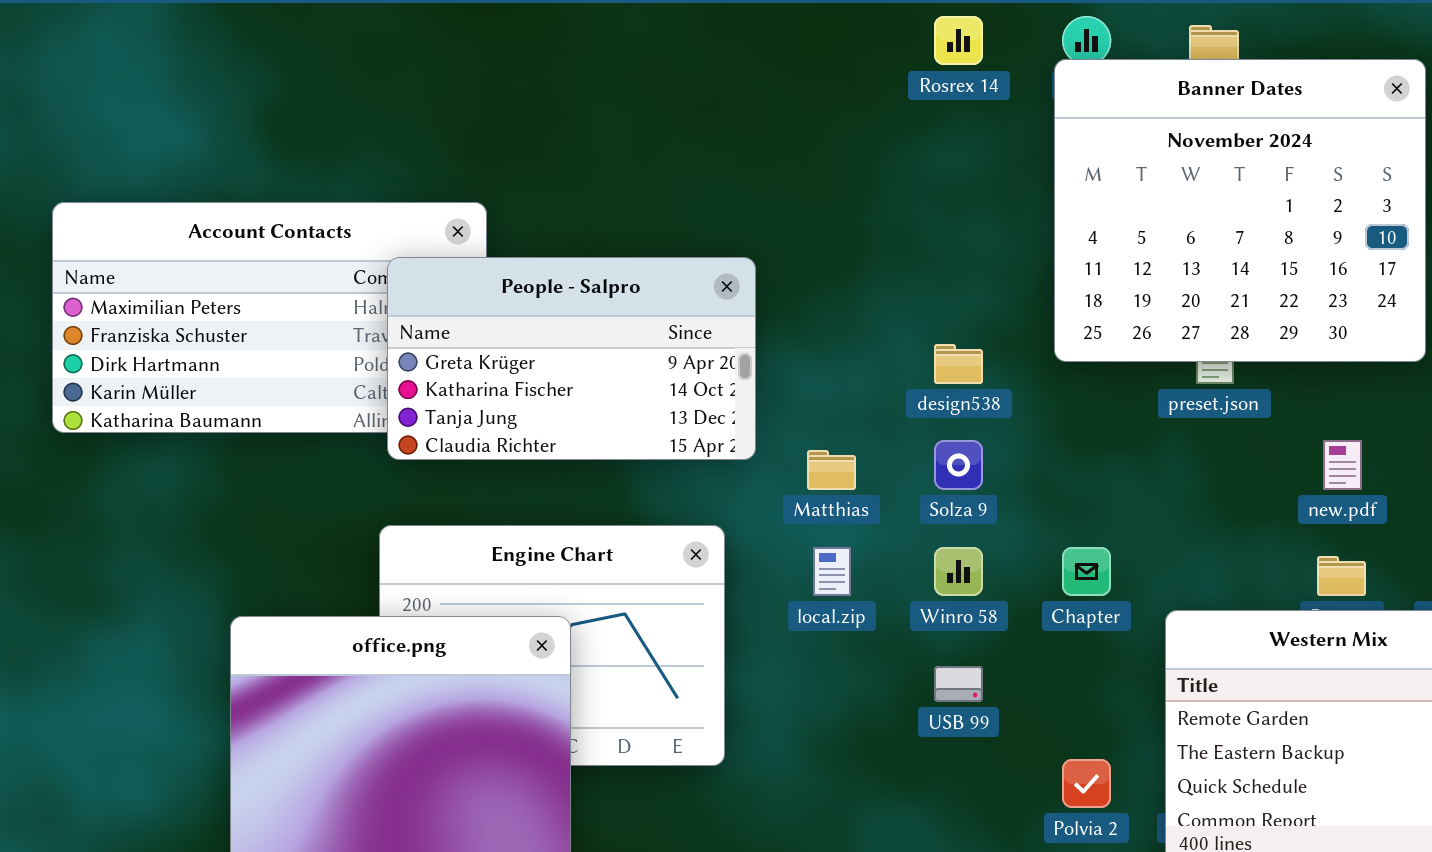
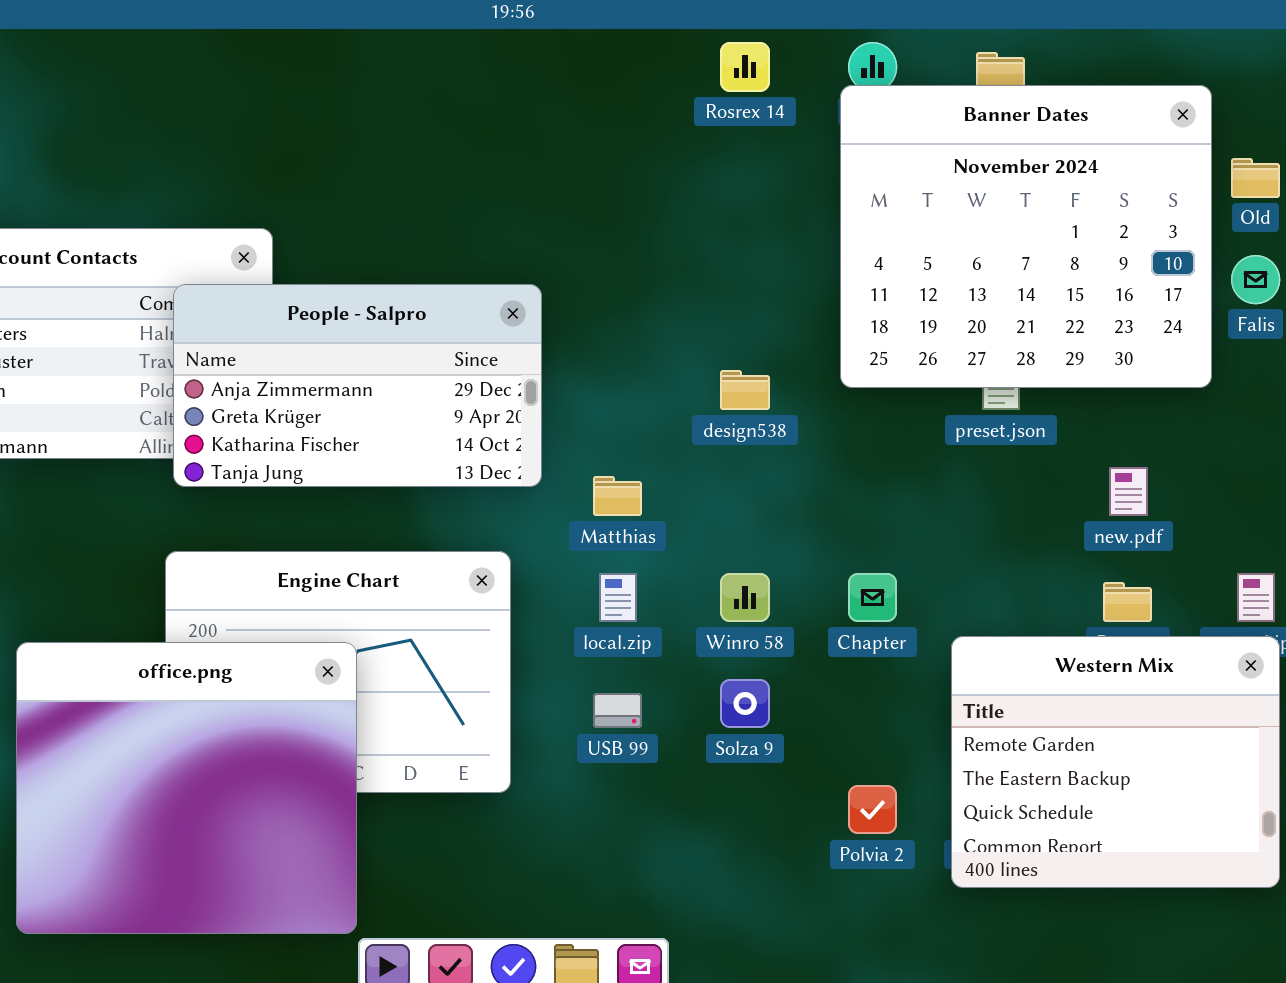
People - Salpro: [387,257,756,460] -> [173,284,542,487], scrolled up 1 row
Solza 9: [934,440,983,490] -> [720,679,770,728], moved
USB 99: [934,666,983,702] -> [593,693,642,728], moved

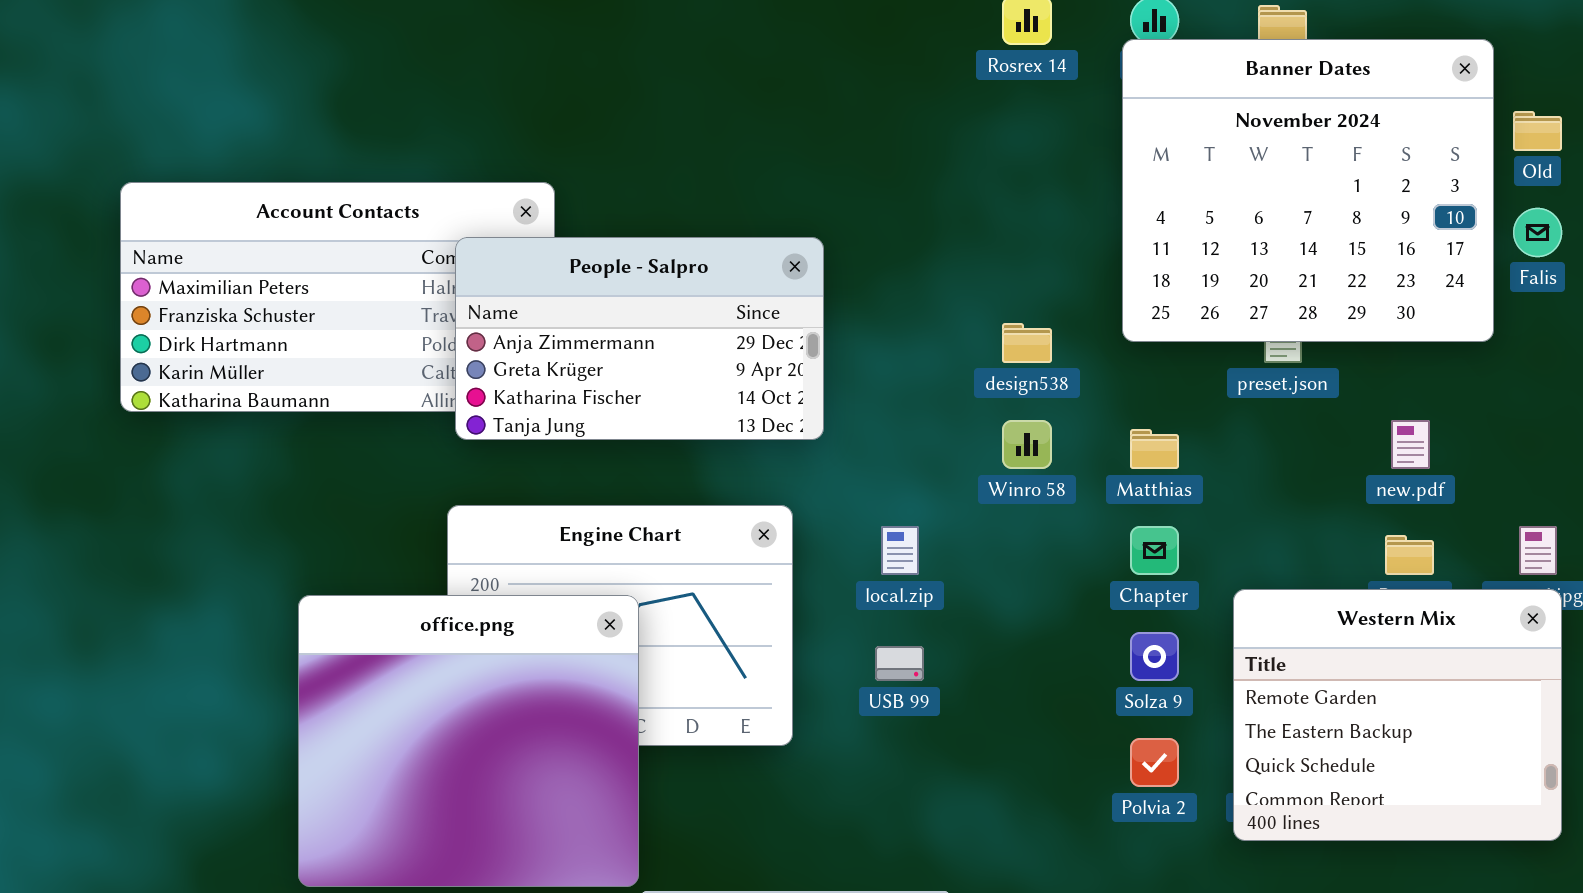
Matthias: [593,476,642,516] -> [1130,429,1179,469], moved
Winro 58: [720,573,770,622] -> [1002,420,1052,469], moved
Solza 9: [720,679,770,728] -> [1130,632,1179,681], moved

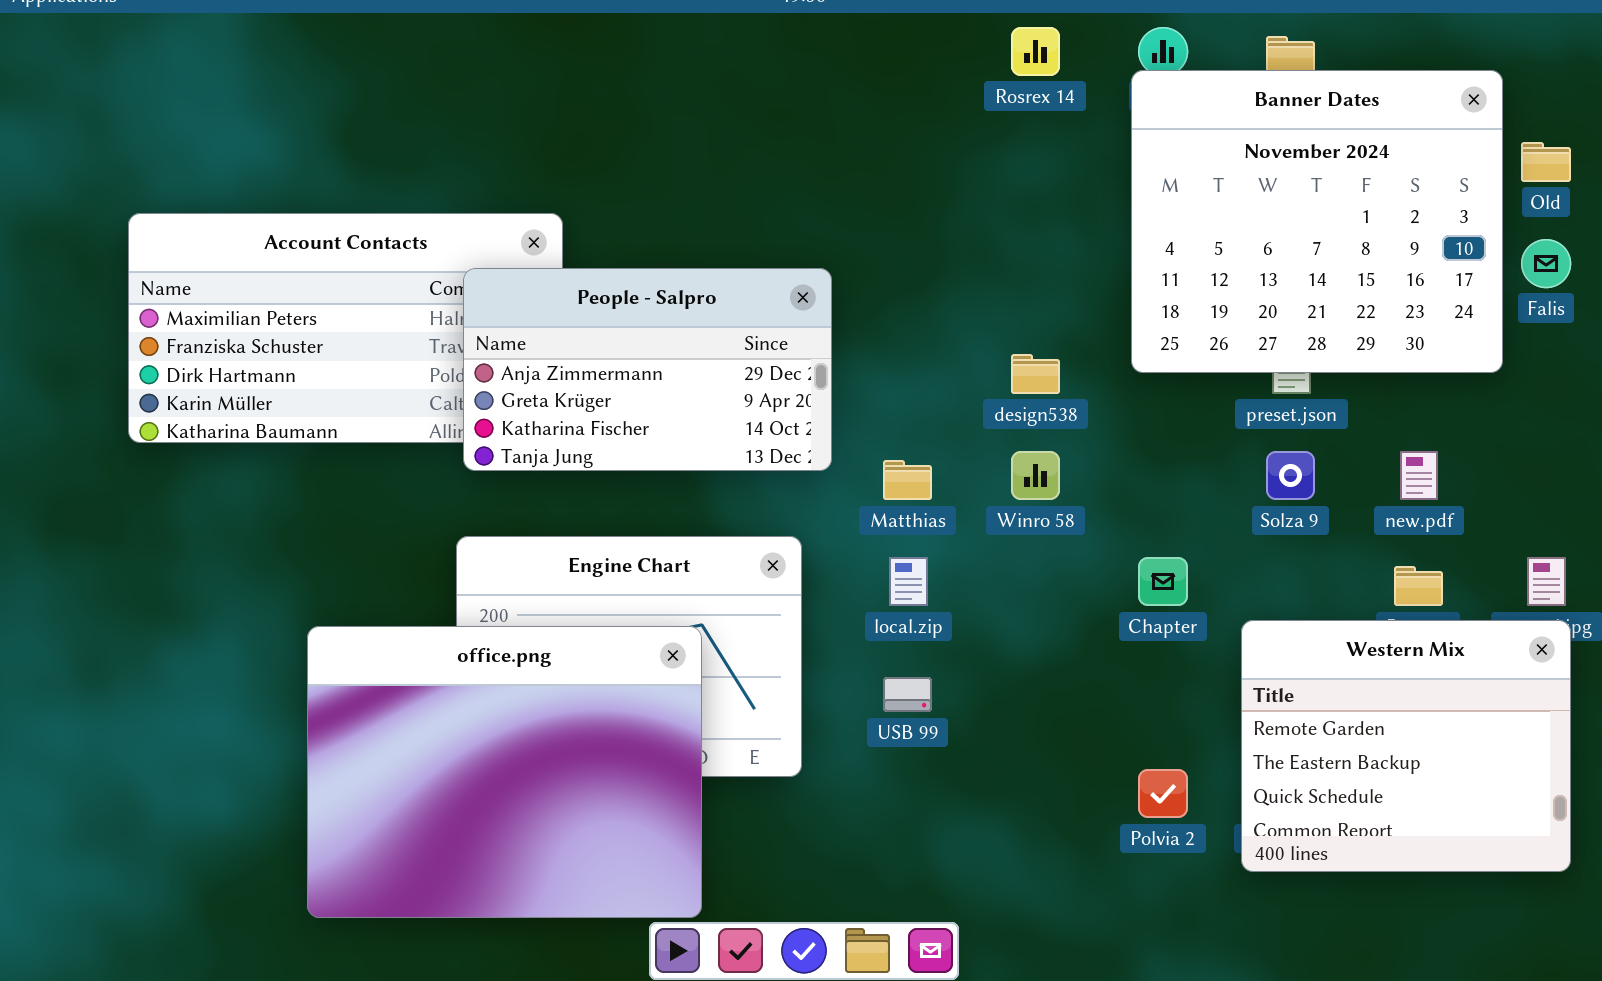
Matthias: [1130,429,1179,469] -> [883,460,932,500], moved
office.png: [298,595,639,887] -> [307,626,702,918], resized
Solza 9: [1130,632,1179,681] -> [1266,451,1315,500], moved

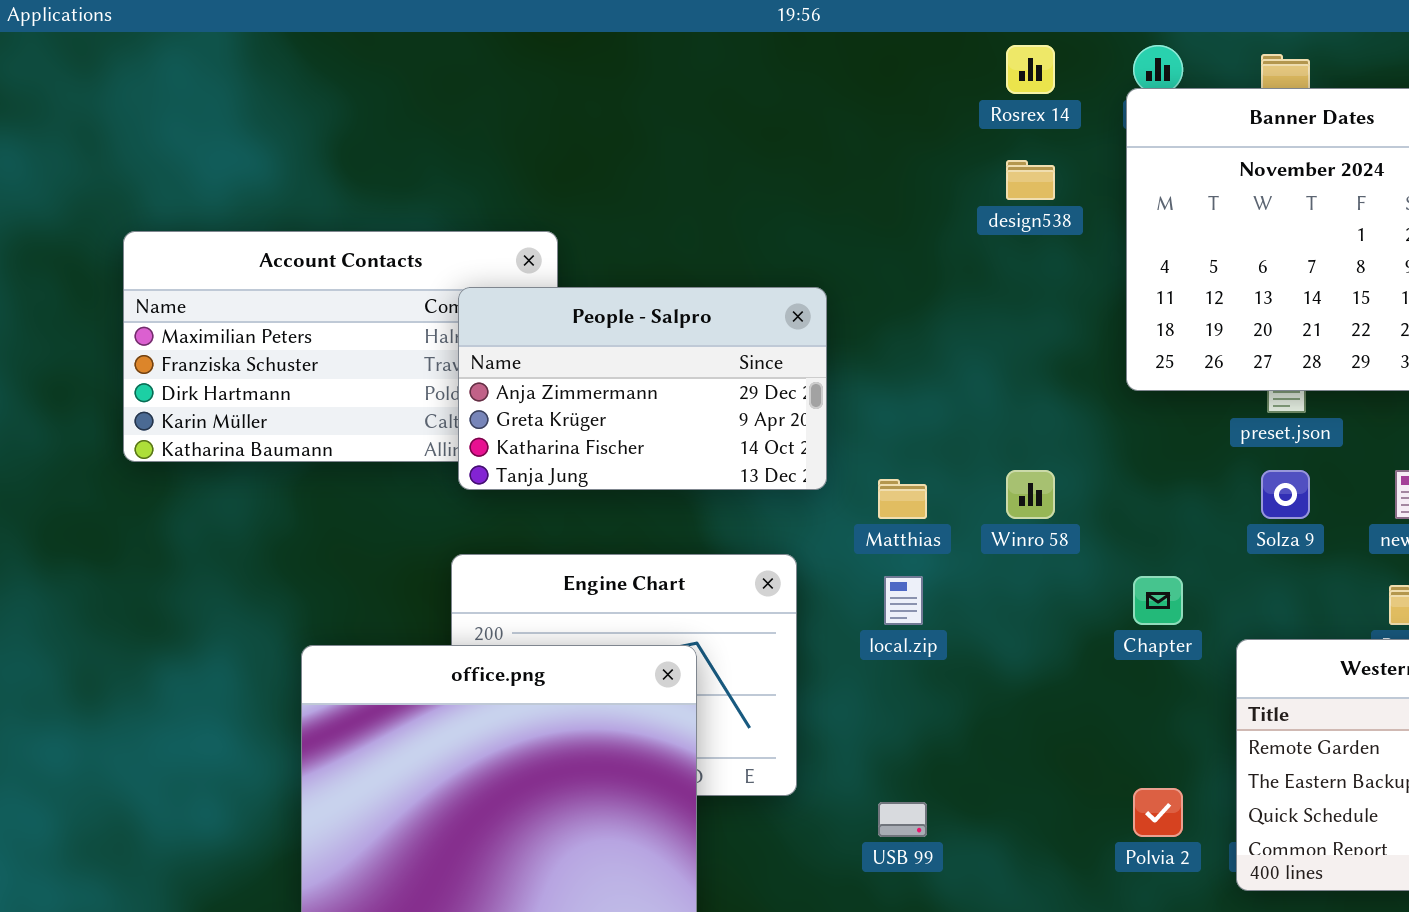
design538: [1011,354,1060,394] -> [1006,160,1055,200], moved
USB 99: [883,677,932,712] -> [878,802,927,837], moved

